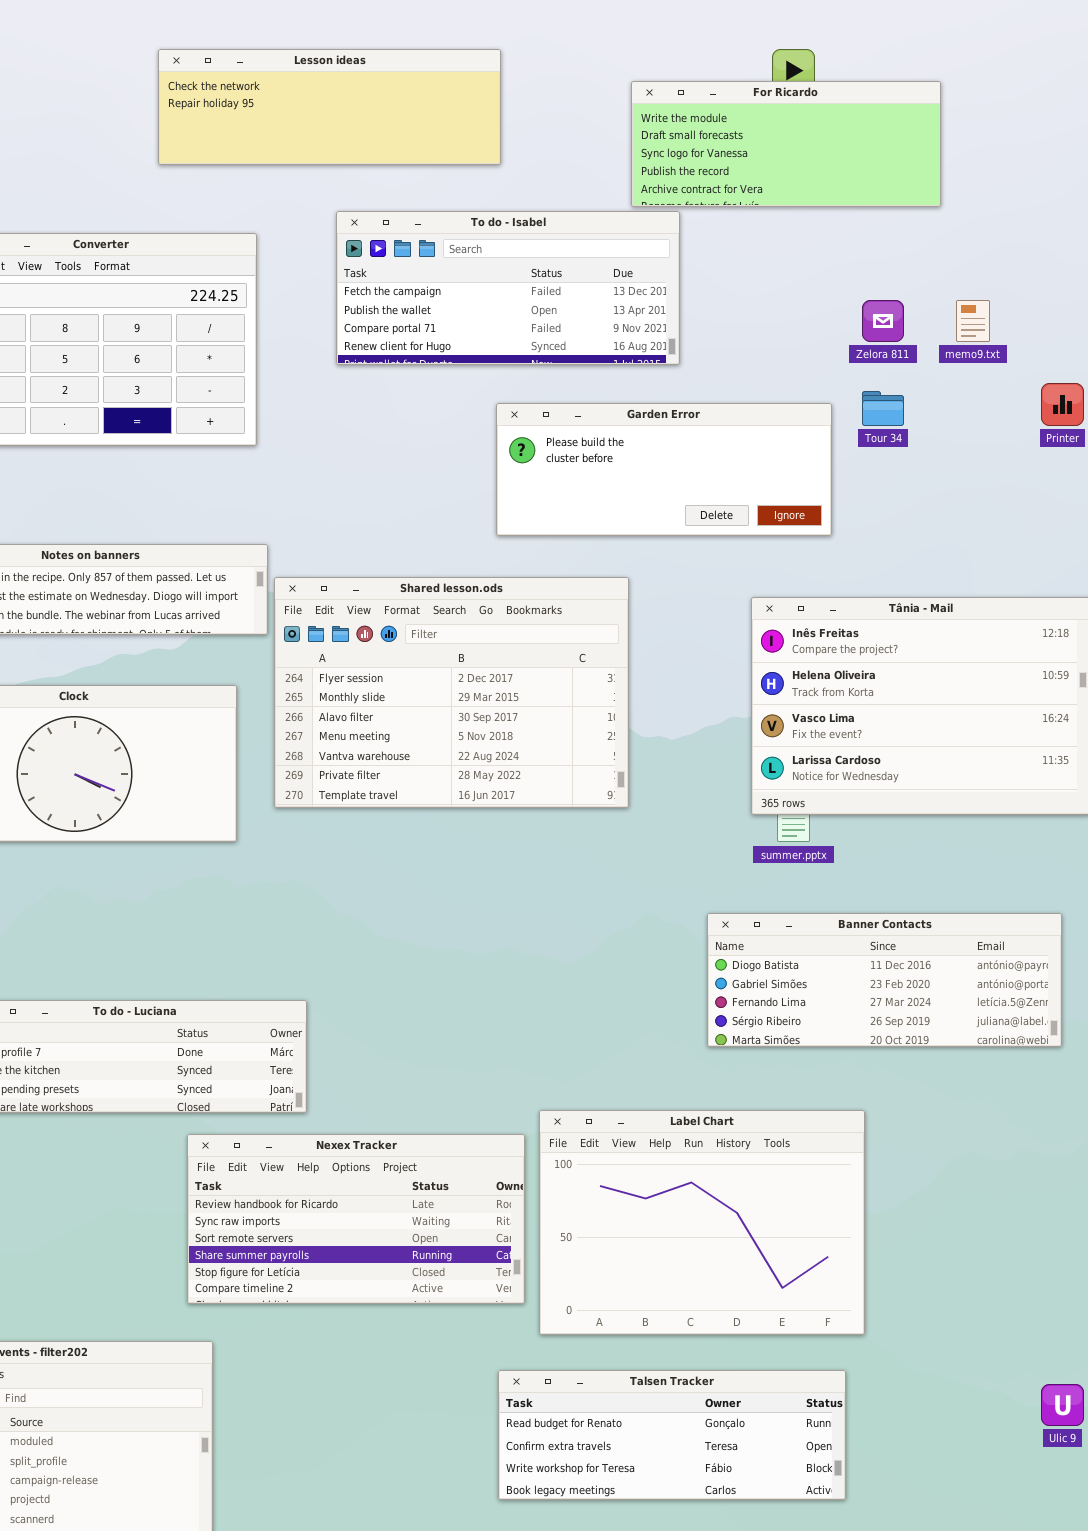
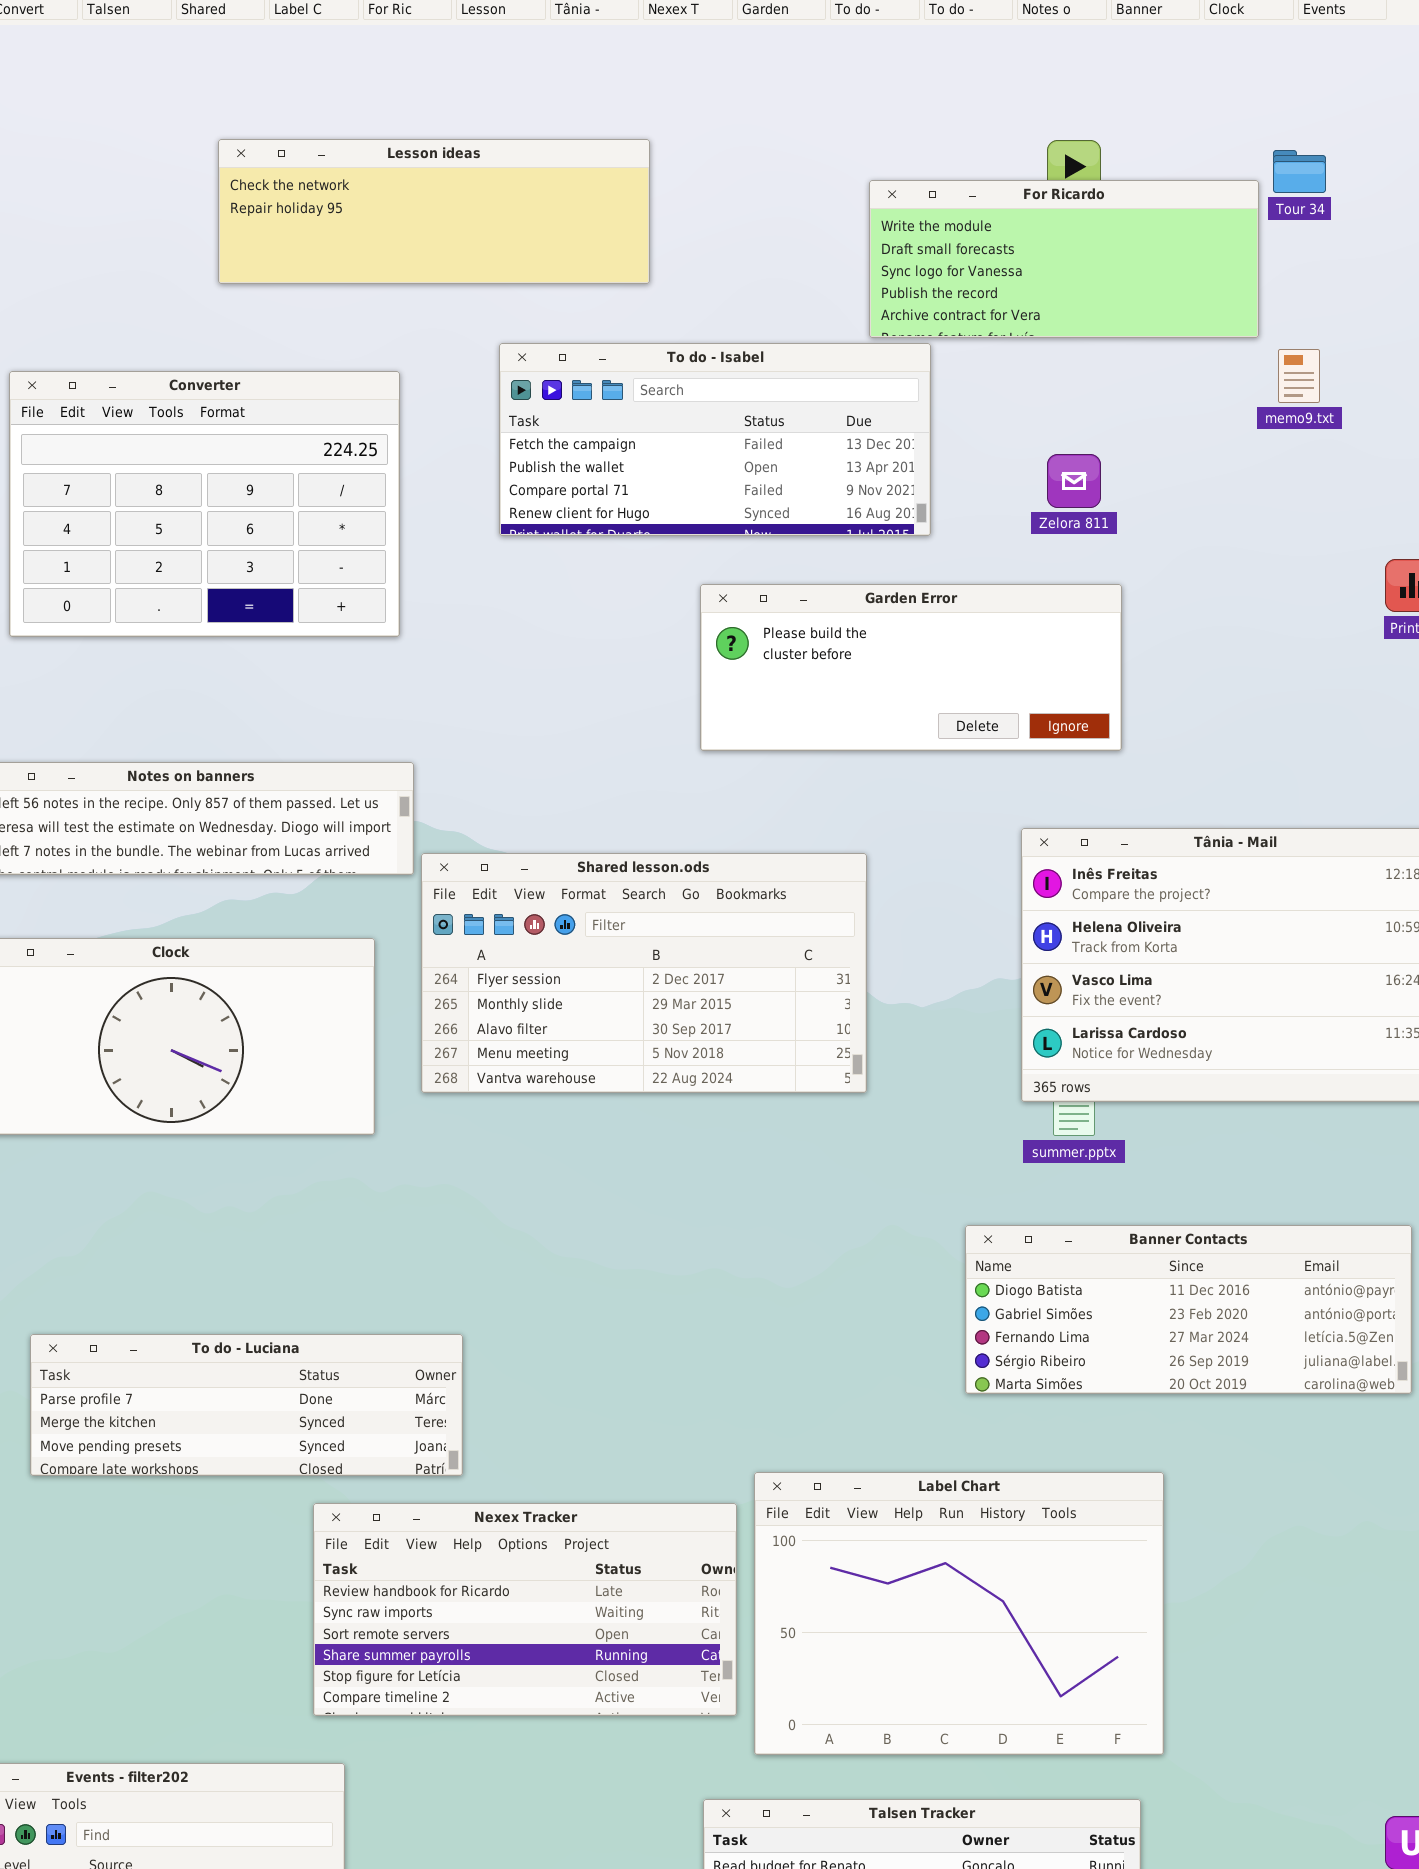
Lesson ideas: [158,49,501,165] -> [218,139,650,284], moved
Zelora 811: [862,300,904,342] -> [1047,454,1101,508], moved
memo9.txt: [956,300,990,342] -> [1278,349,1320,403], moved
Tour 34: [862,391,904,426] -> [1273,150,1326,193], moved
Shared lesson.ods: [274,577,629,808] -> [421,853,867,1093], resized

